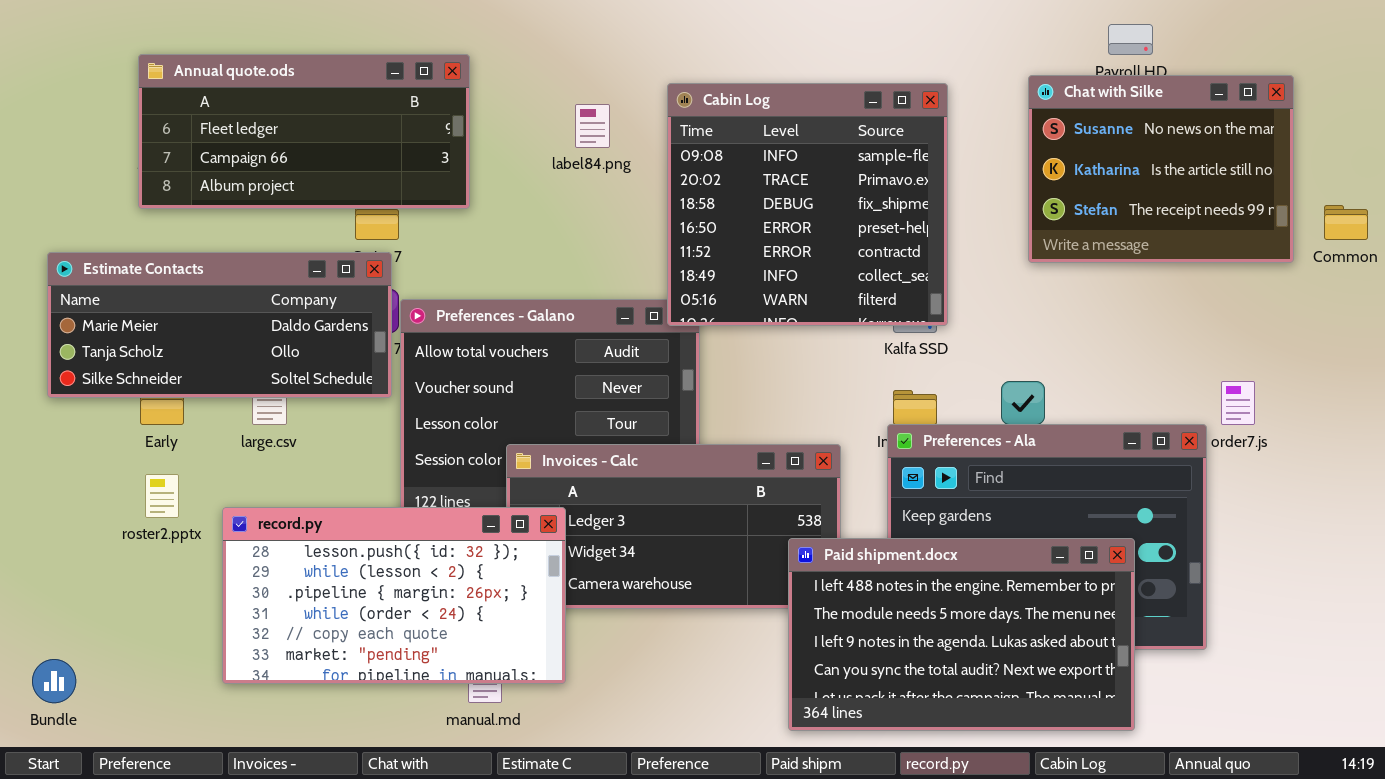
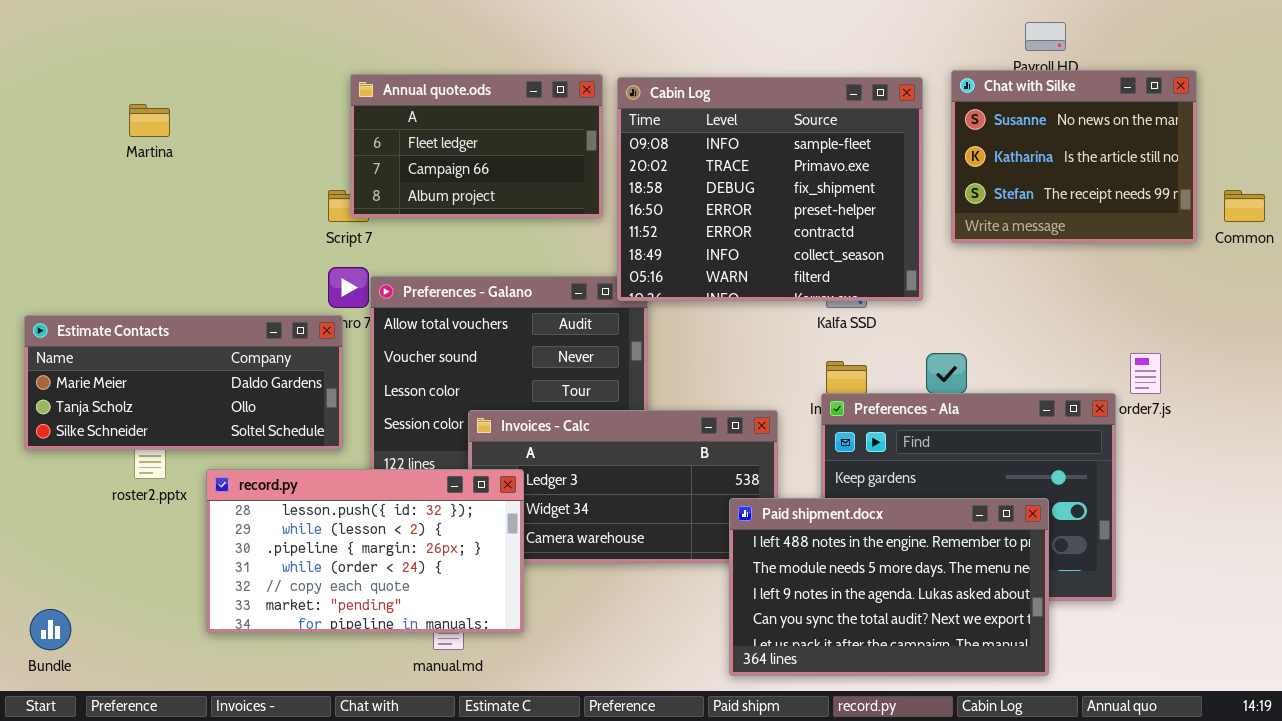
Annual quote.ods: [138,54,470,209] -> [350,74,603,218], moved, resized
Cabin Log: [667,83,948,326] -> [617,77,923,301], resized
Estimate Contacts: [47,252,392,398] -> [24,315,343,450], moved

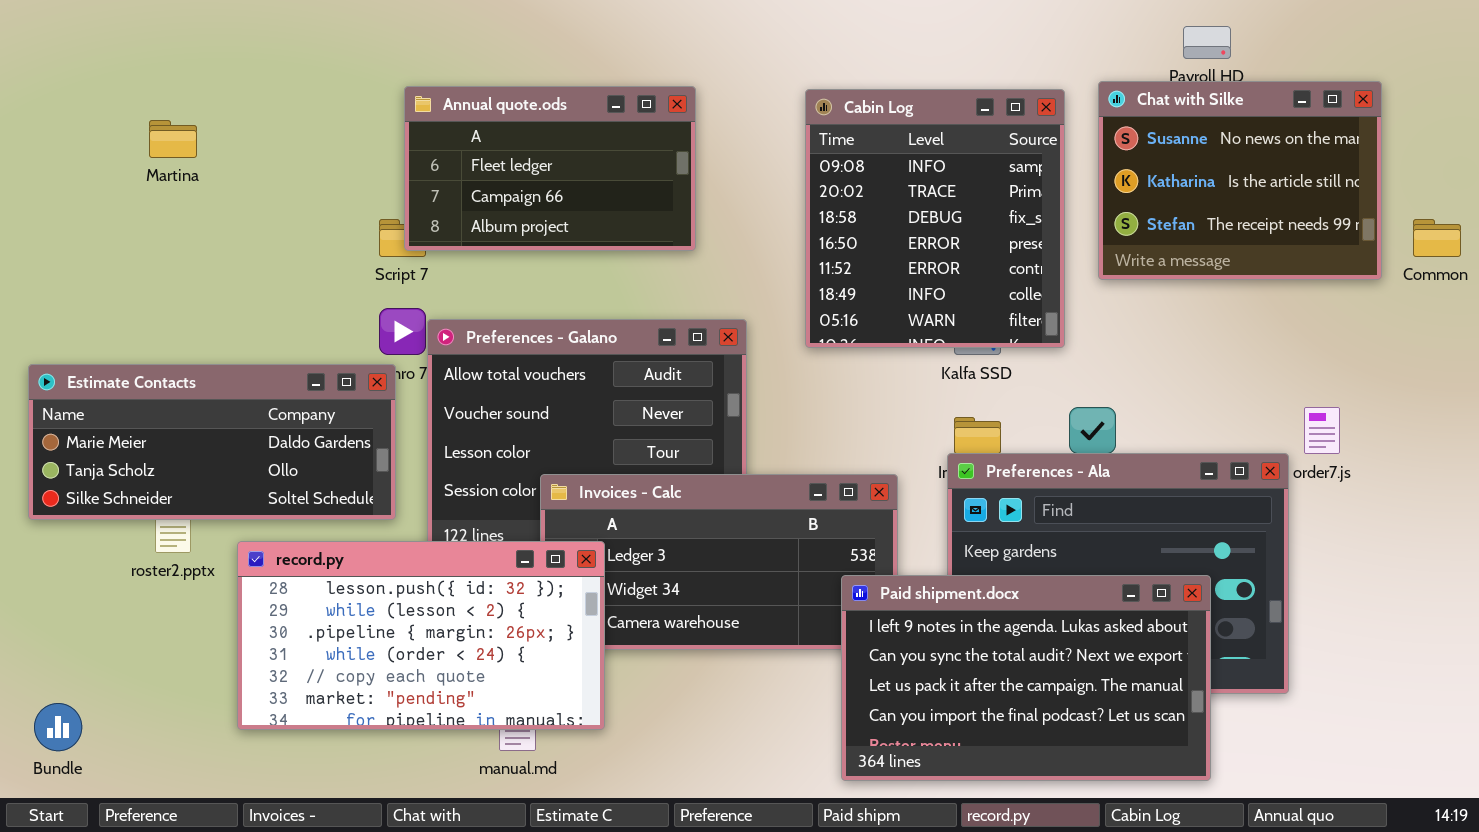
Cabin Log: [617,77,923,301] -> [805,89,1065,348], resized
Paid shipment.docx: [729,498,1049,676] -> [841,575,1211,781], scrolled down 2 rows

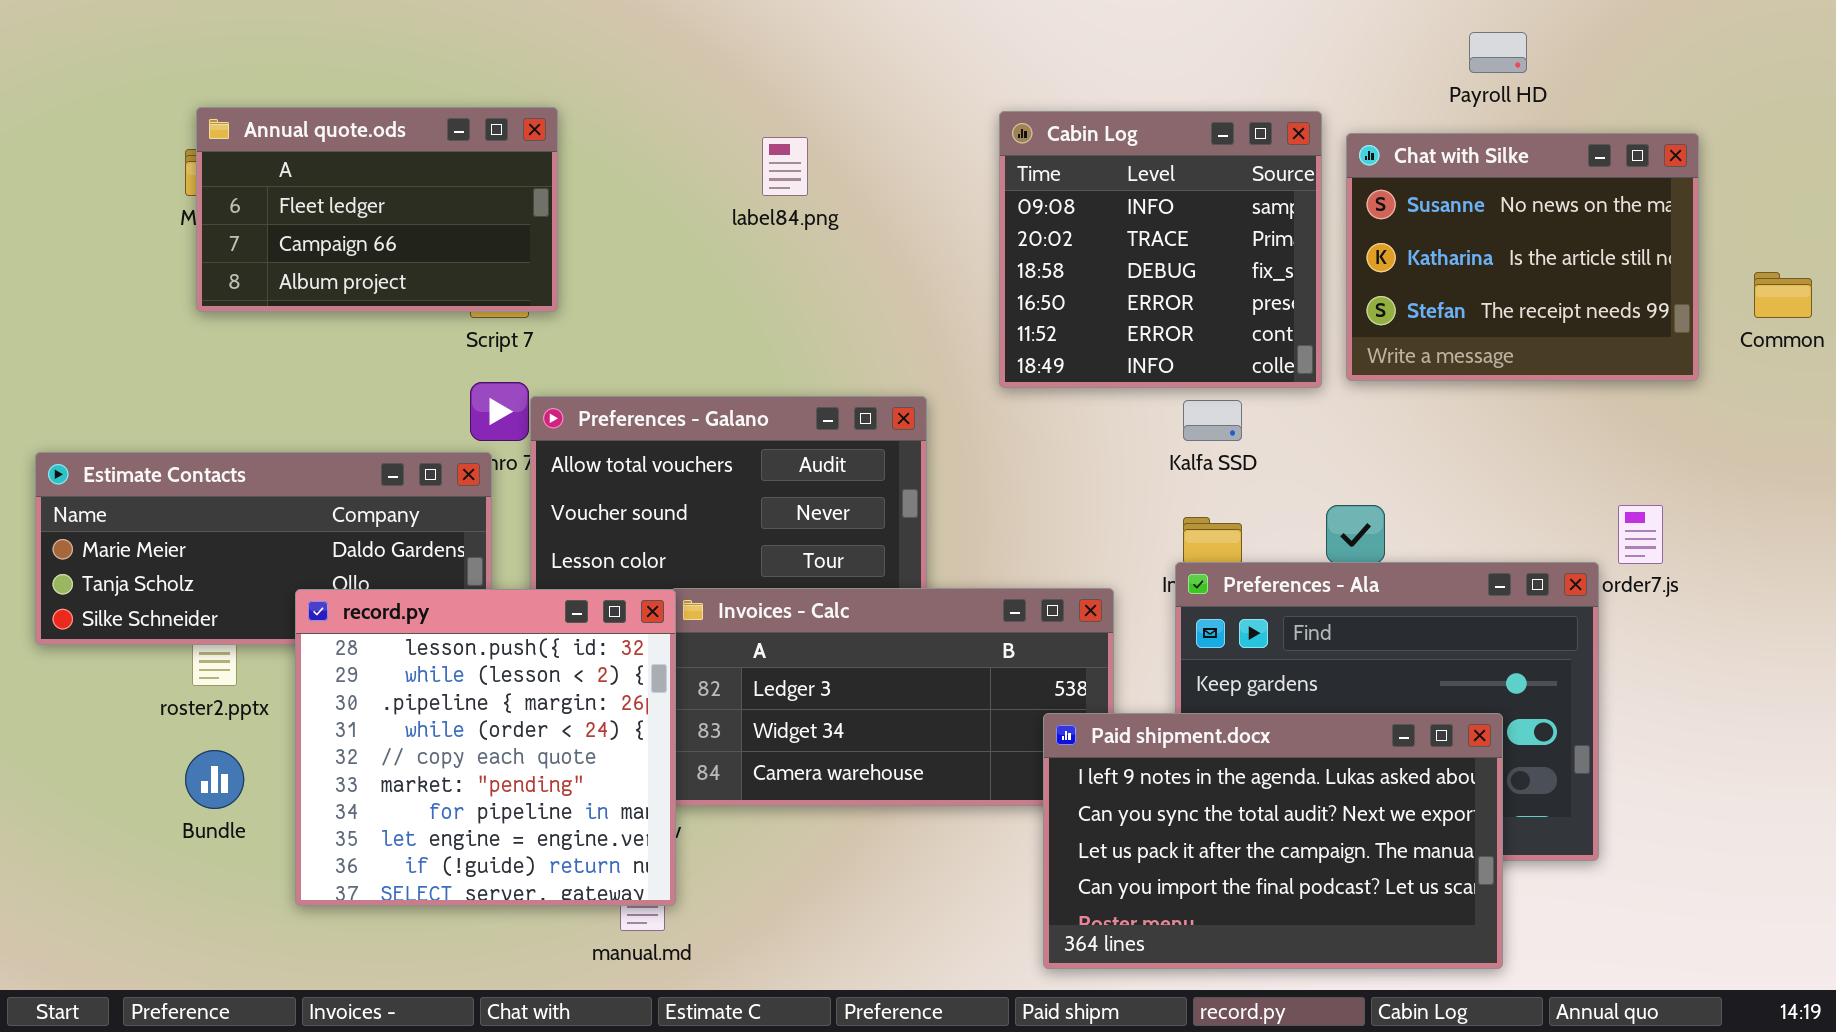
Chat with Silke: [1098,81,1382,280] -> [1346,133,1699,381], moved
Annual quote.ods: [404,86,696,251] -> [196,107,558,312], moved
Cabin Log: [805,89,1065,348] -> [999,111,1322,388], resized
record.py: [237,541,605,730] -> [295,589,676,906], resized
Bundle: [34,703,82,751] -> [185,750,244,809], moved

